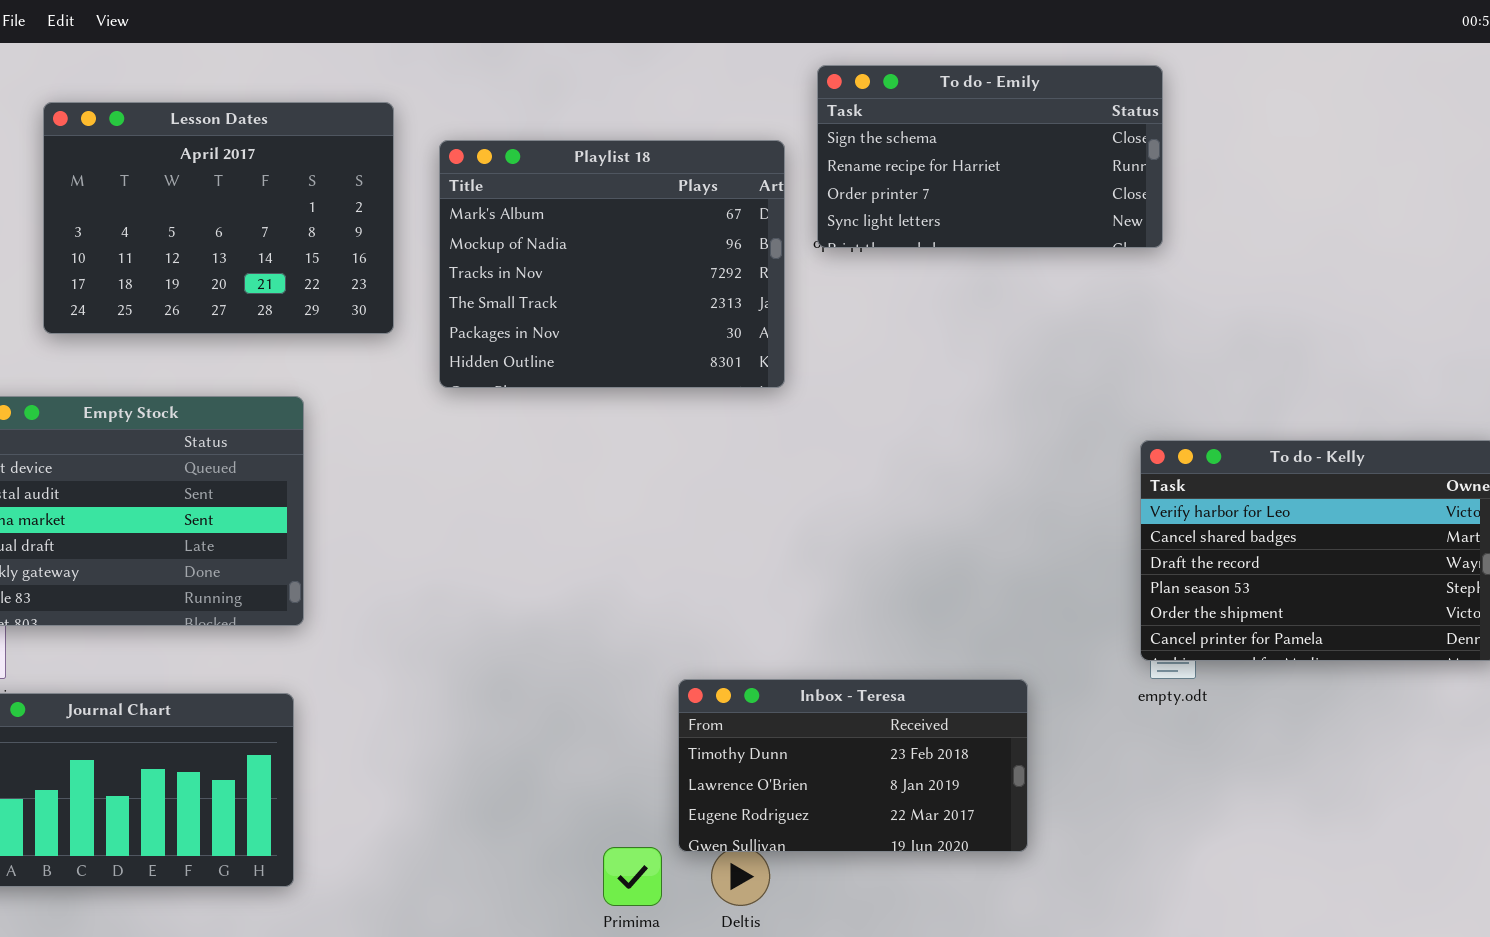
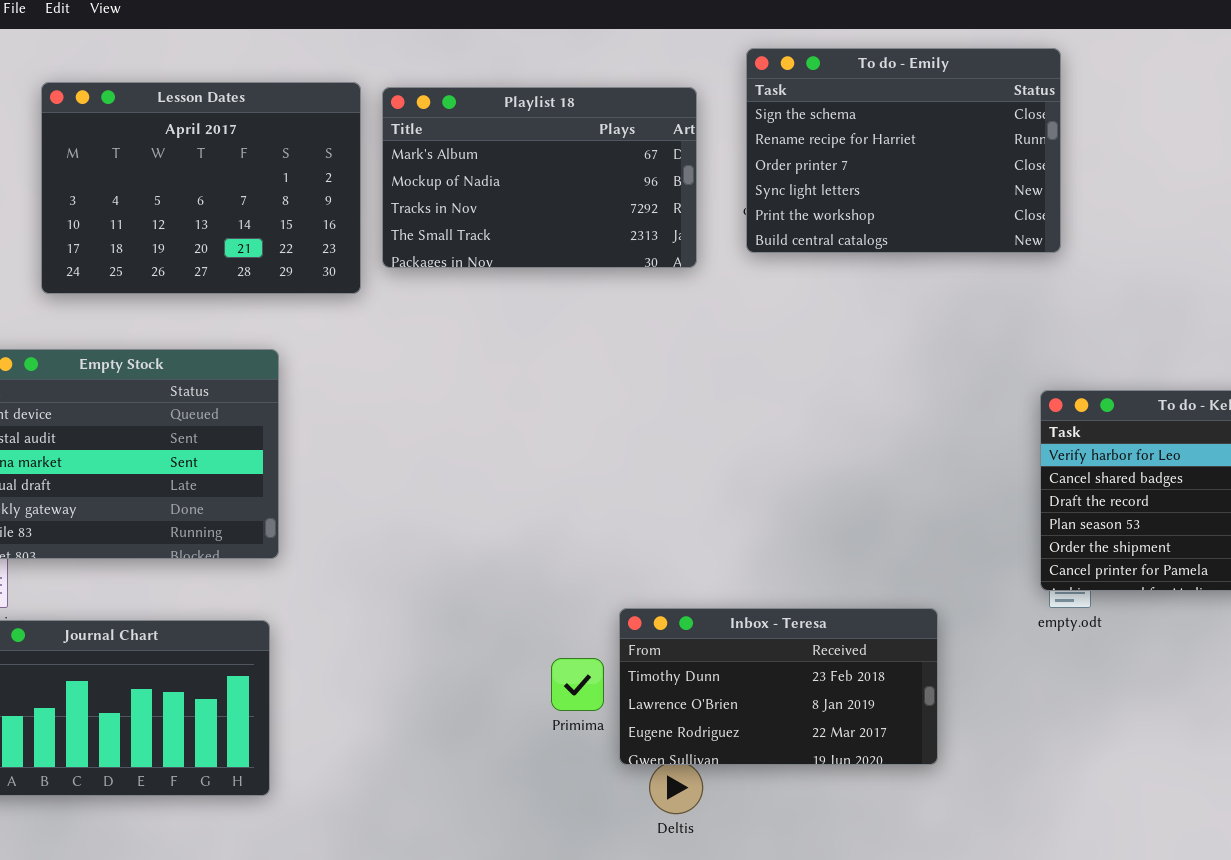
To do - Emily: [817,65,1163,248] -> [746,48,1061,253], resized
Playlist 18: [439,140,785,388] -> [382,87,697,268], moved, resized
Primima: [603,847,662,906] -> [551,658,604,711], moved

